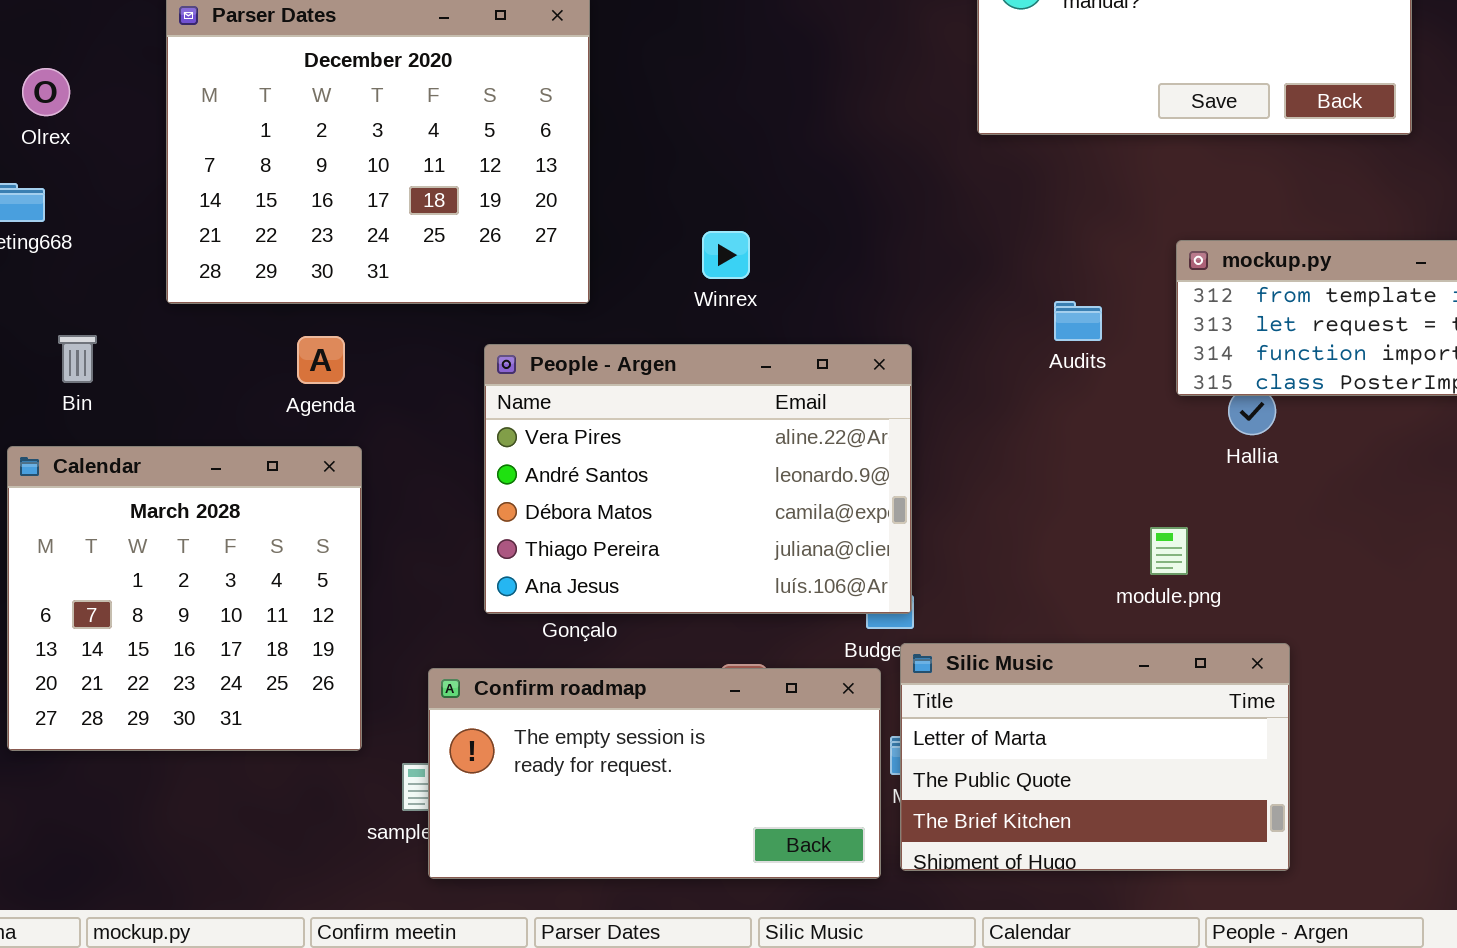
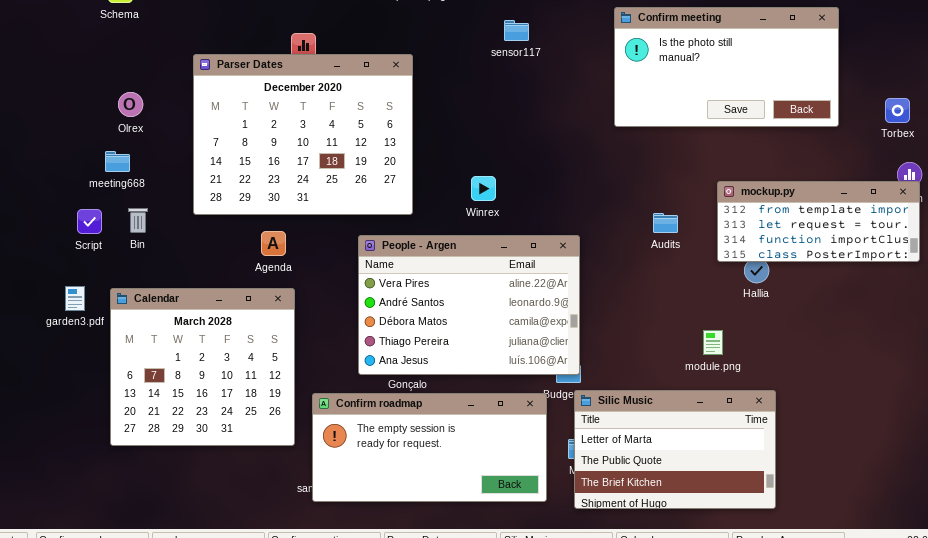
Bin: [58,335,97,383] -> [128,208,148,233], moved
Confirm roadmap: [428,668,881,879] -> [312,393,547,502], moved

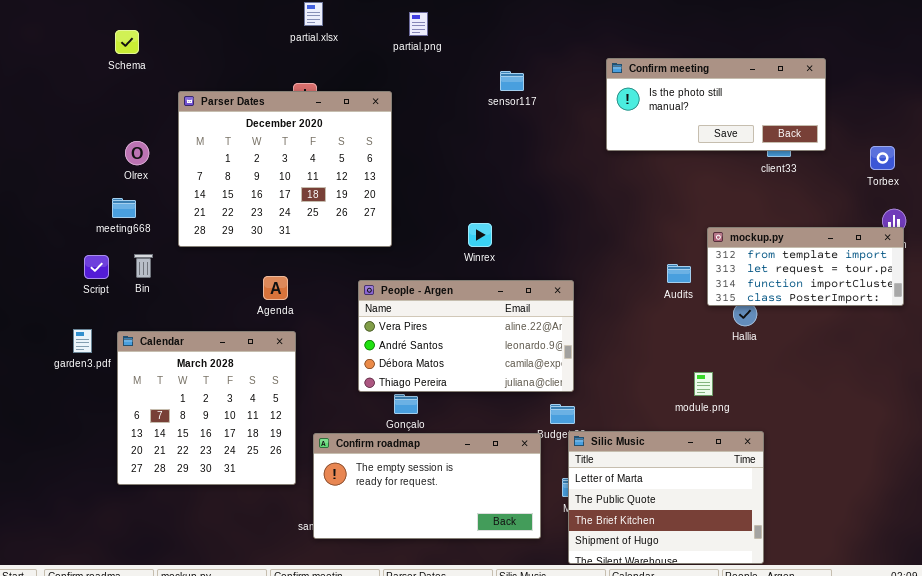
Confirm meeting: [614,7,839,127] -> [606,58,826,151], resized
Parser Dates: [193,54,413,215] -> [178,91,392,247], moved
Audits: [653,213,678,233] -> [667,264,691,283], moved
People - Argen: [358,235,580,375] -> [358,280,574,392], resized
Silic Music: [574,390,776,509] -> [568,431,764,564], resized

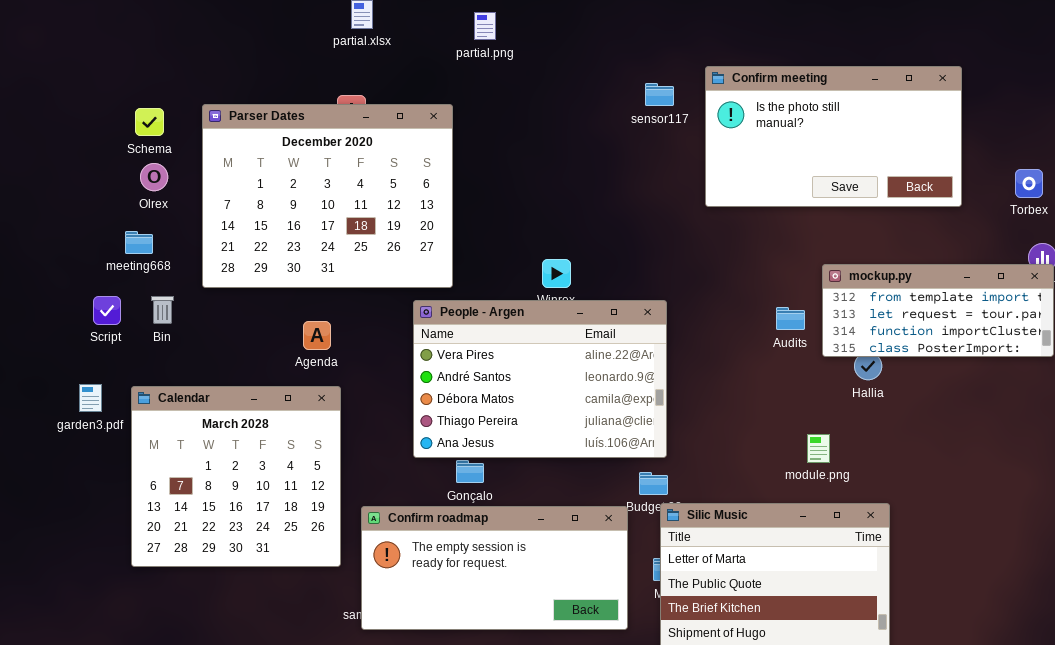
Schema: [115,30,139,54] -> [135,108,164,136], moved
Confirm meeting: [606,58,826,151] -> [705,66,962,207], resized
sensor117: [500,71,524,91] -> [645,83,674,106], moved
People - Argen: [358,280,574,392] -> [413,300,667,458], resized

